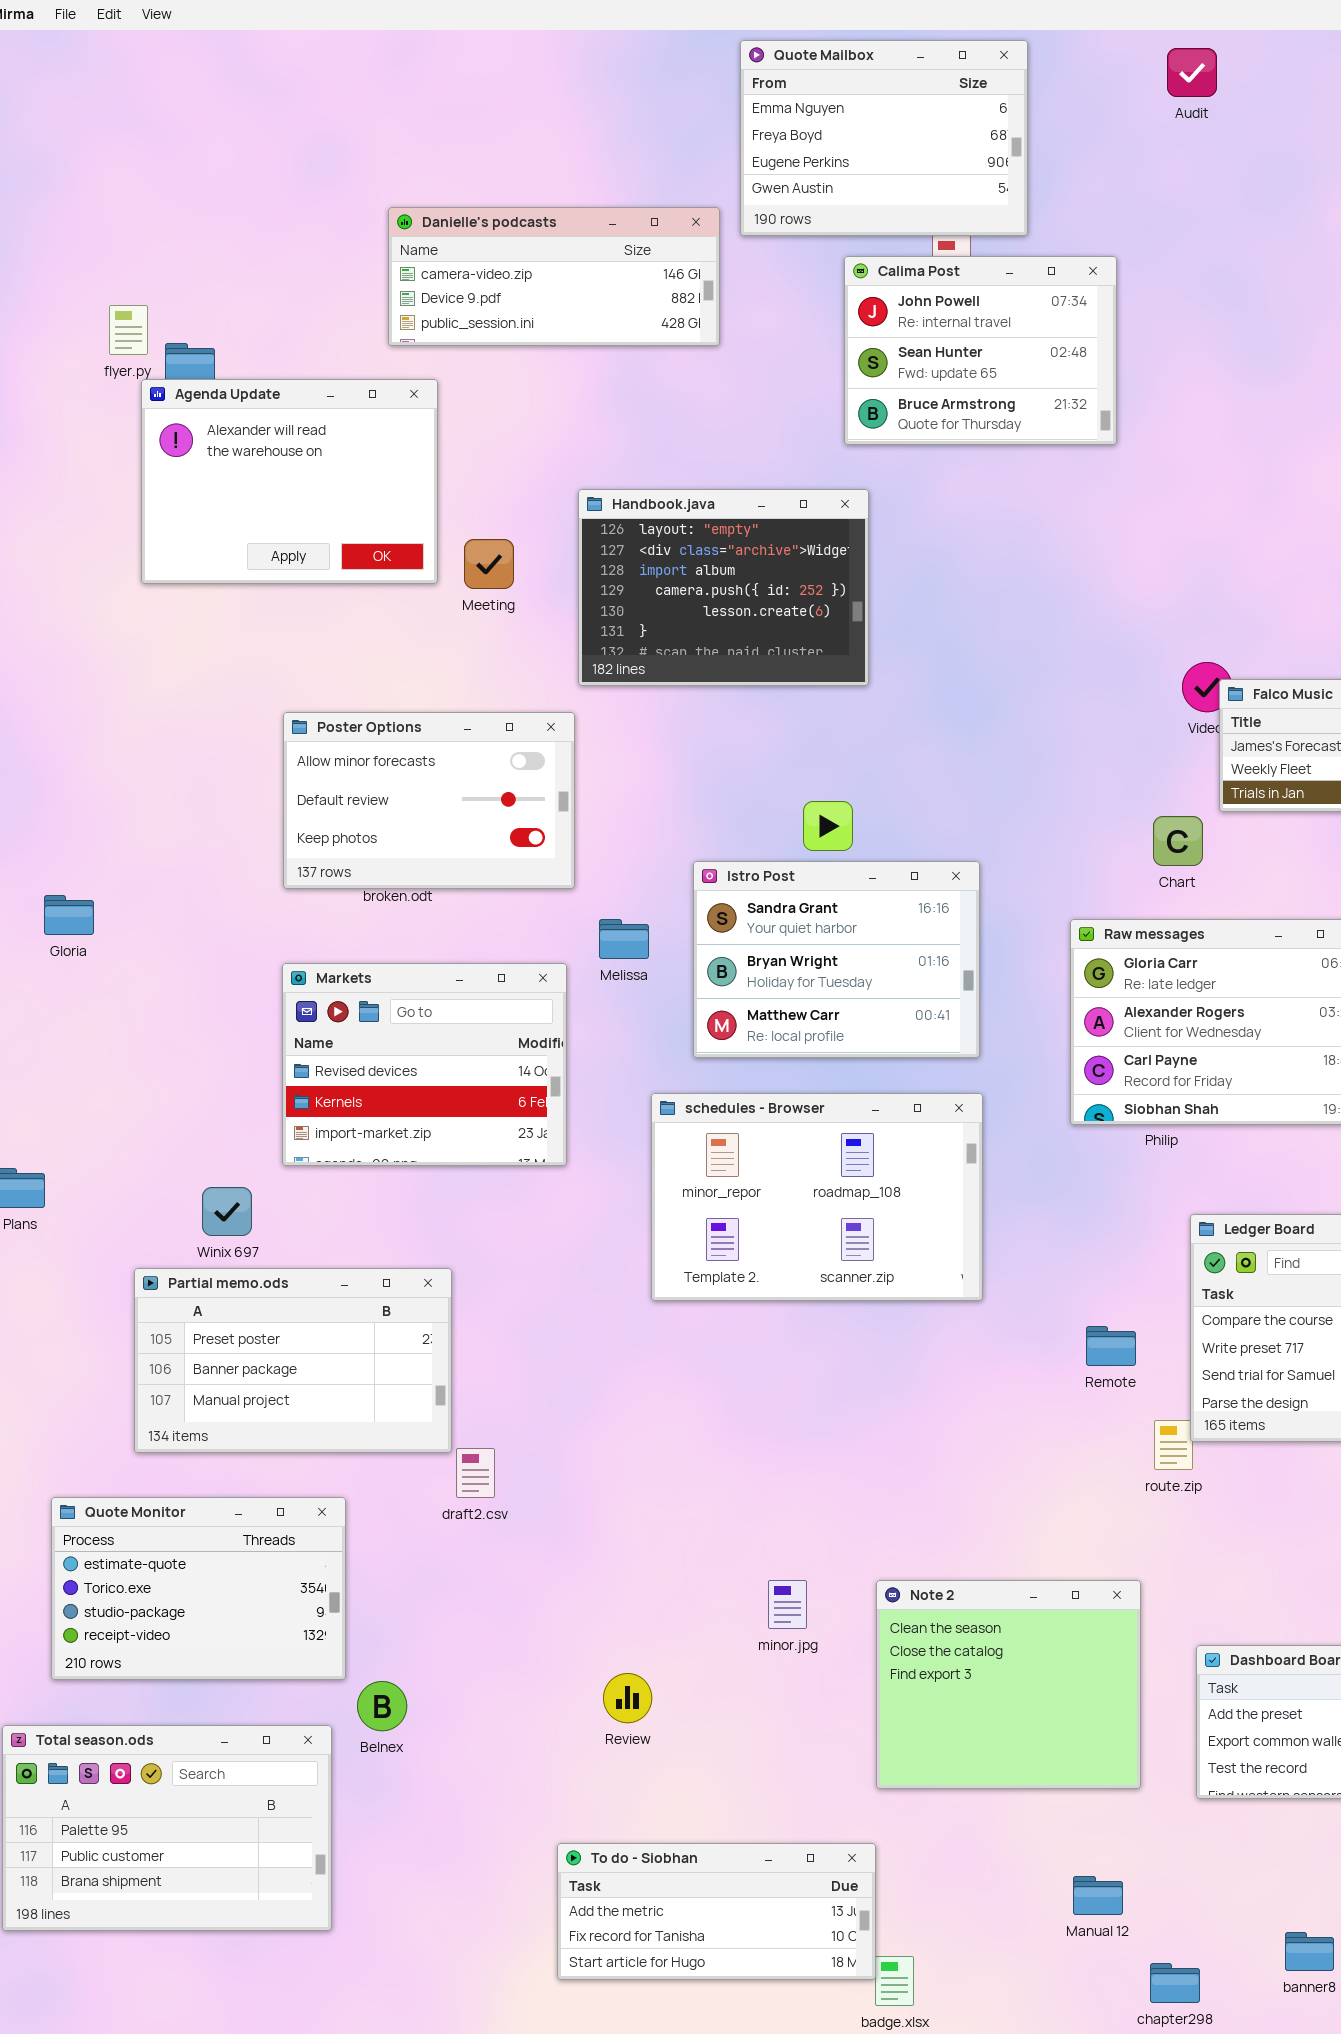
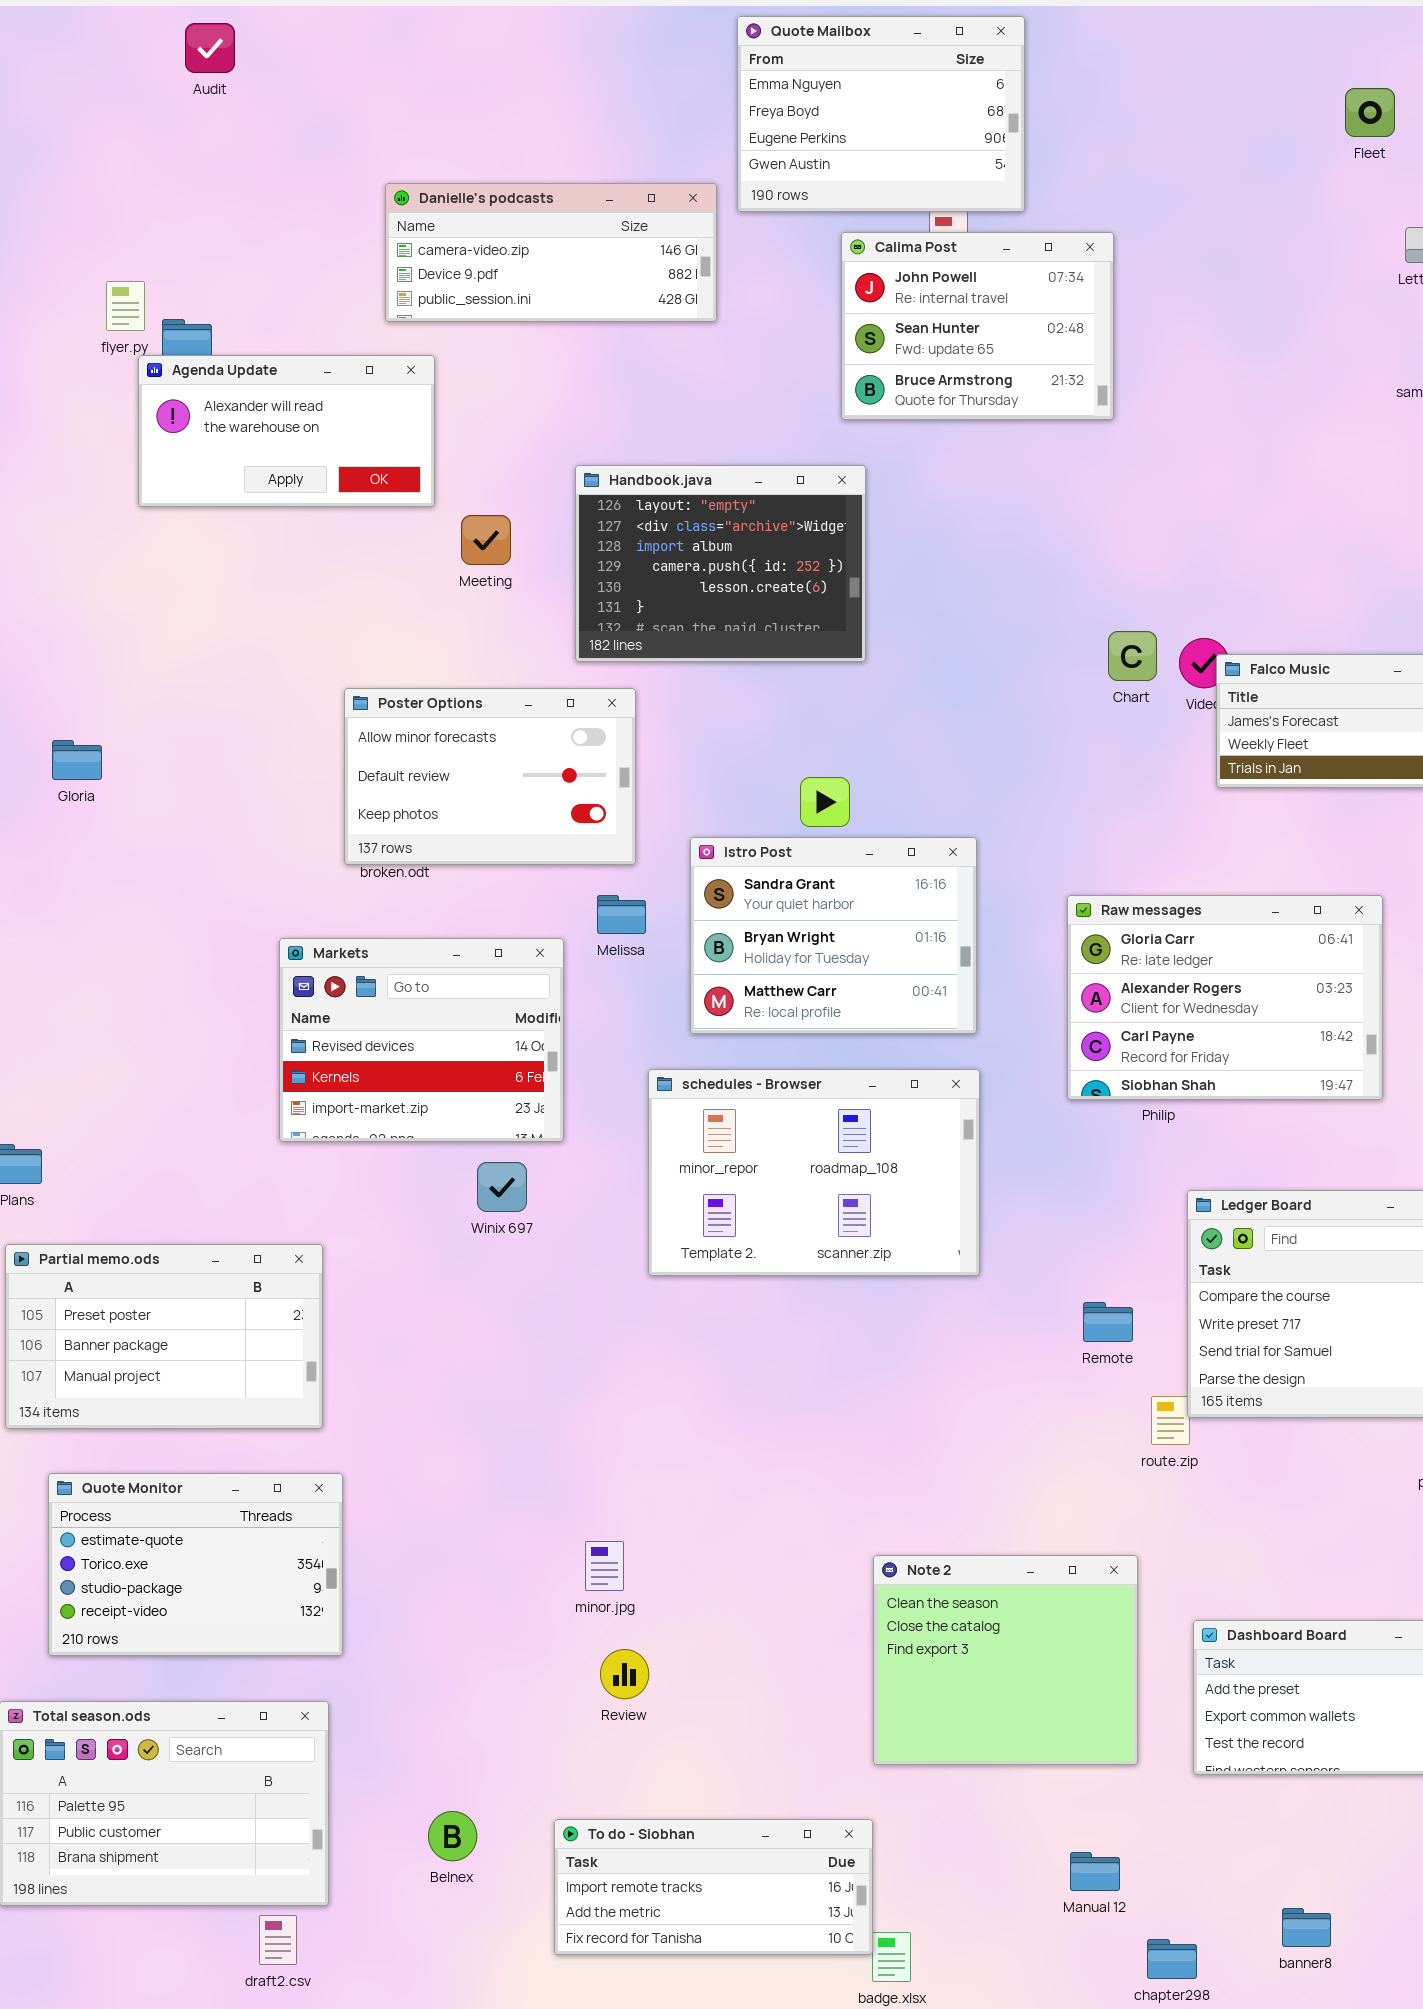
Audit: [1167,48,1217,97] -> [185,23,235,73], moved
Agenda Update: [141,379,438,584] -> [138,355,435,507], resized
Poster Options: [283,712,575,889] -> [344,688,636,865], moved
Chart: [1153,816,1203,866] -> [1108,631,1157,681], moved
Gloria: [44,895,94,935] -> [52,740,102,780], moved
Winix 697: [202,1187,252,1236] -> [477,1162,527,1212], moved
Partial memo.ods: [134,1268,452,1453] -> [5,1244,323,1429], moved
draft2.csv: [456,1448,495,1498] -> [259,1915,297,1965], moved
minor.jpg: [768,1580,807,1629] -> [585,1541,624,1591], moved
Belnex: [357,1681,407,1731] -> [428,1811,477,1861], moved
To do - Siobhan: [557,1843,876,1980] -> [554,1819,873,1955], scrolled up 1 row

